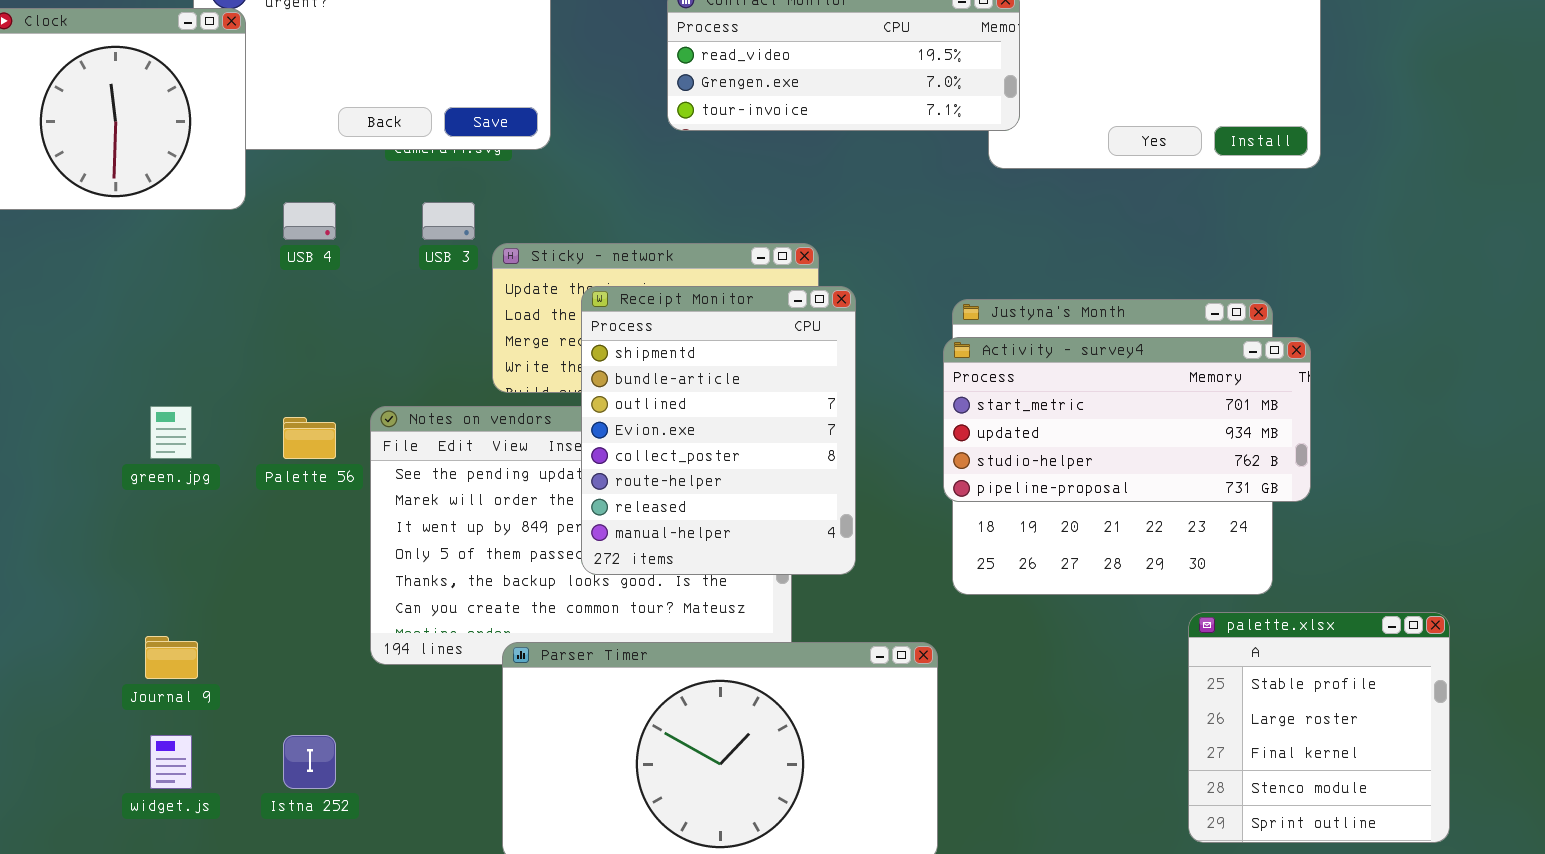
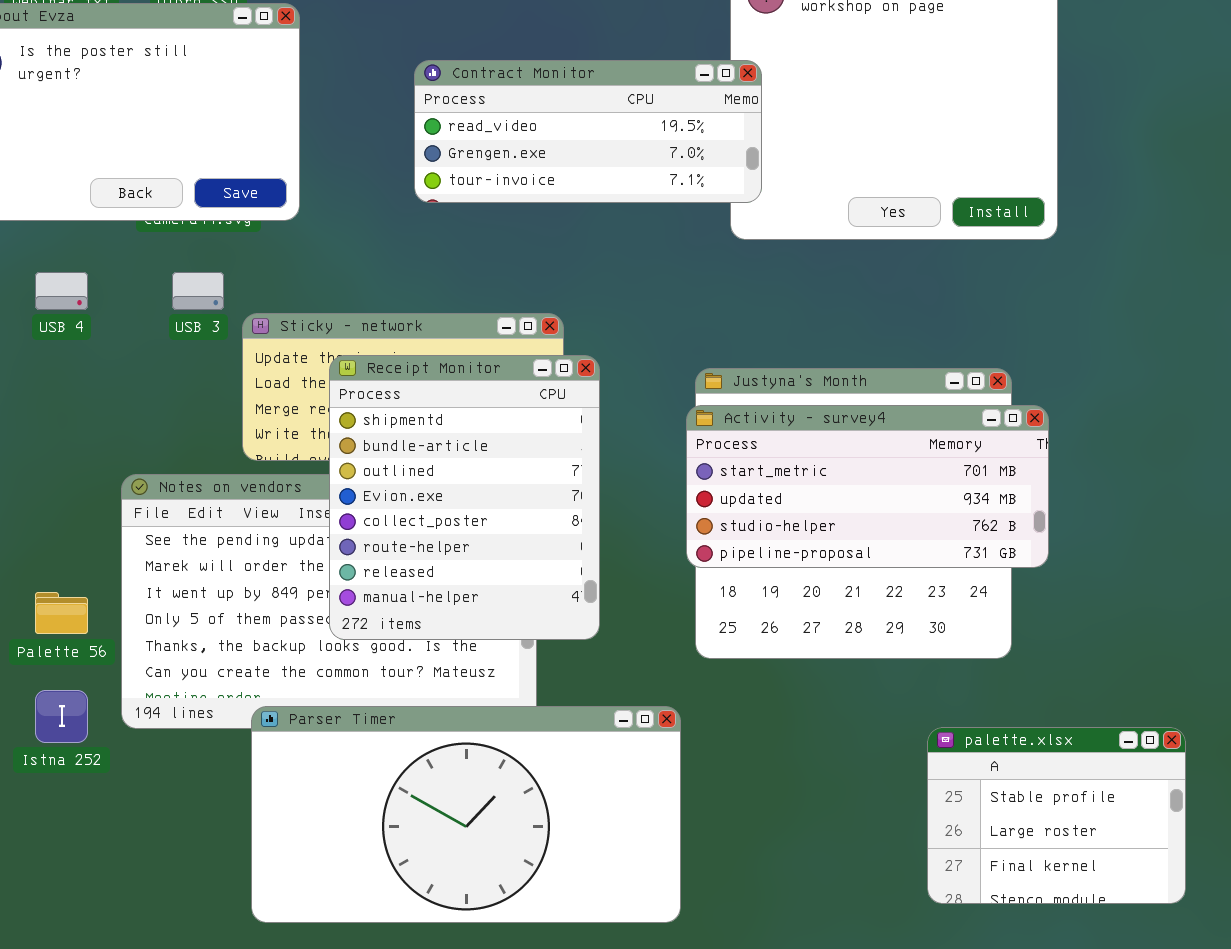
Palette 56: [283,417,336,459] -> [35,592,88,634], moved
palette.xlsx: [1188,612,1450,843] -> [927,727,1186,904], resized
Istna 252: [283,735,336,789] -> [35,690,88,743], moved

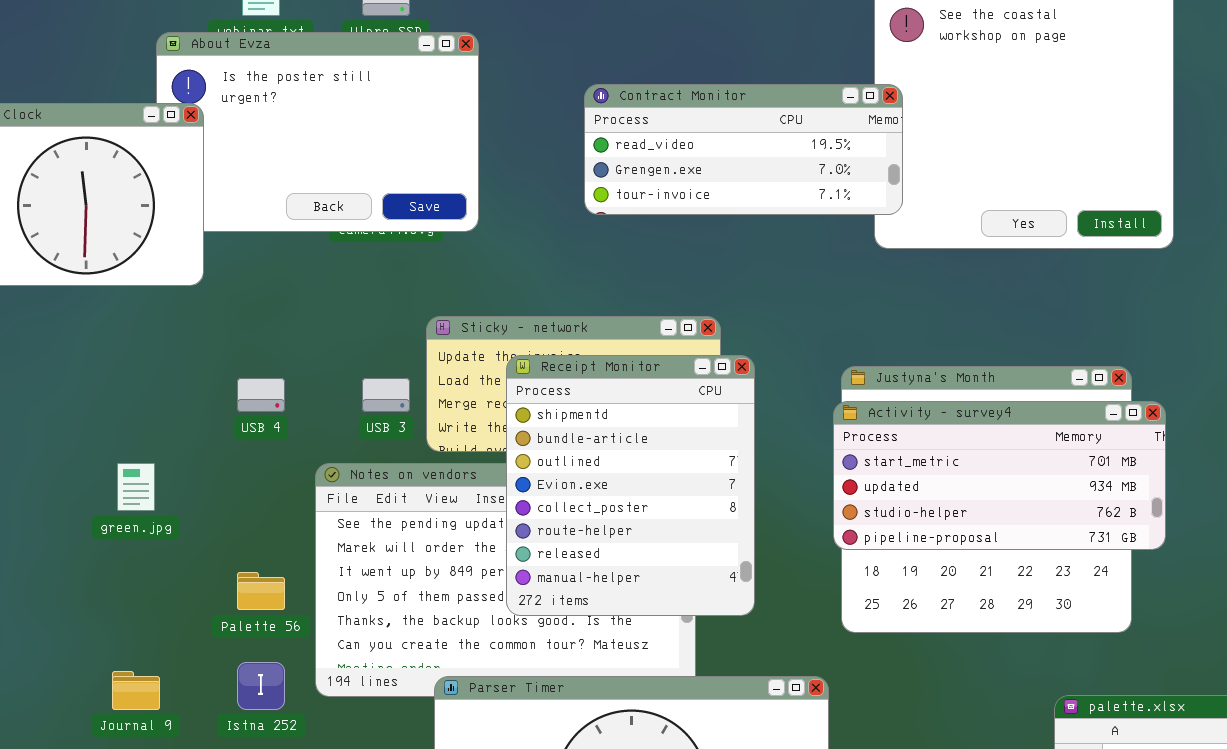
USB 4: [35,272,88,310] -> [237,378,285,412], moved
USB 3: [172,272,224,310] -> [362,378,410,412], moved

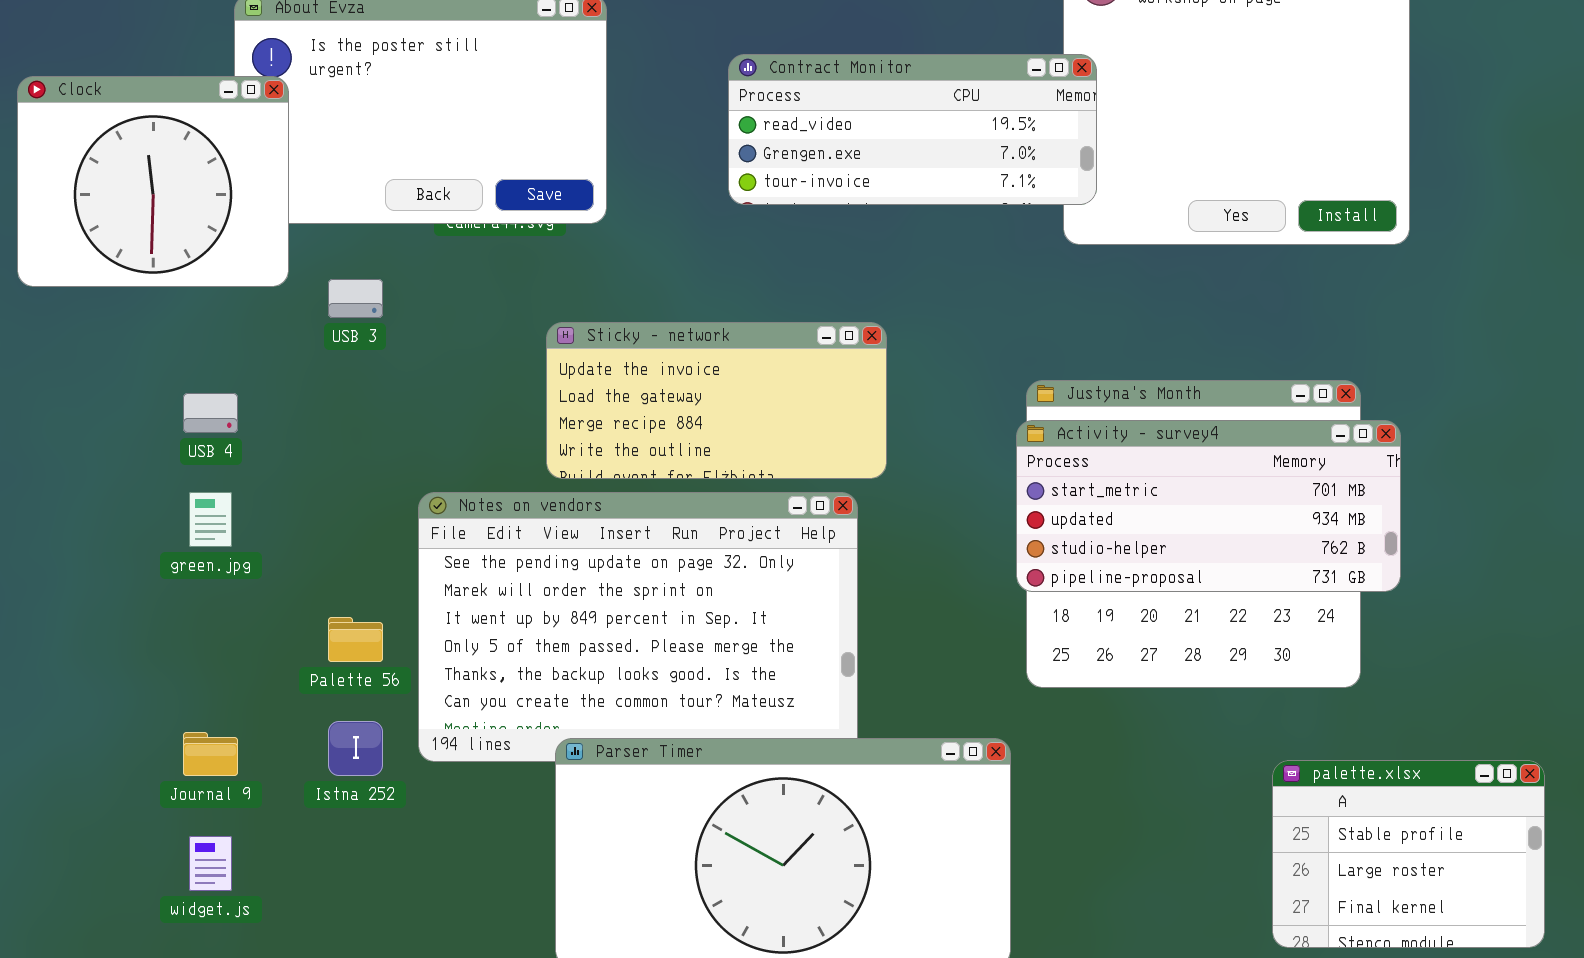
Receipt Monitor: [506,355,755,616] -> none, closed
USB 4: [237,378,285,412] -> [183,393,238,433], moved
USB 3: [362,378,410,412] -> [328,279,383,318], moved

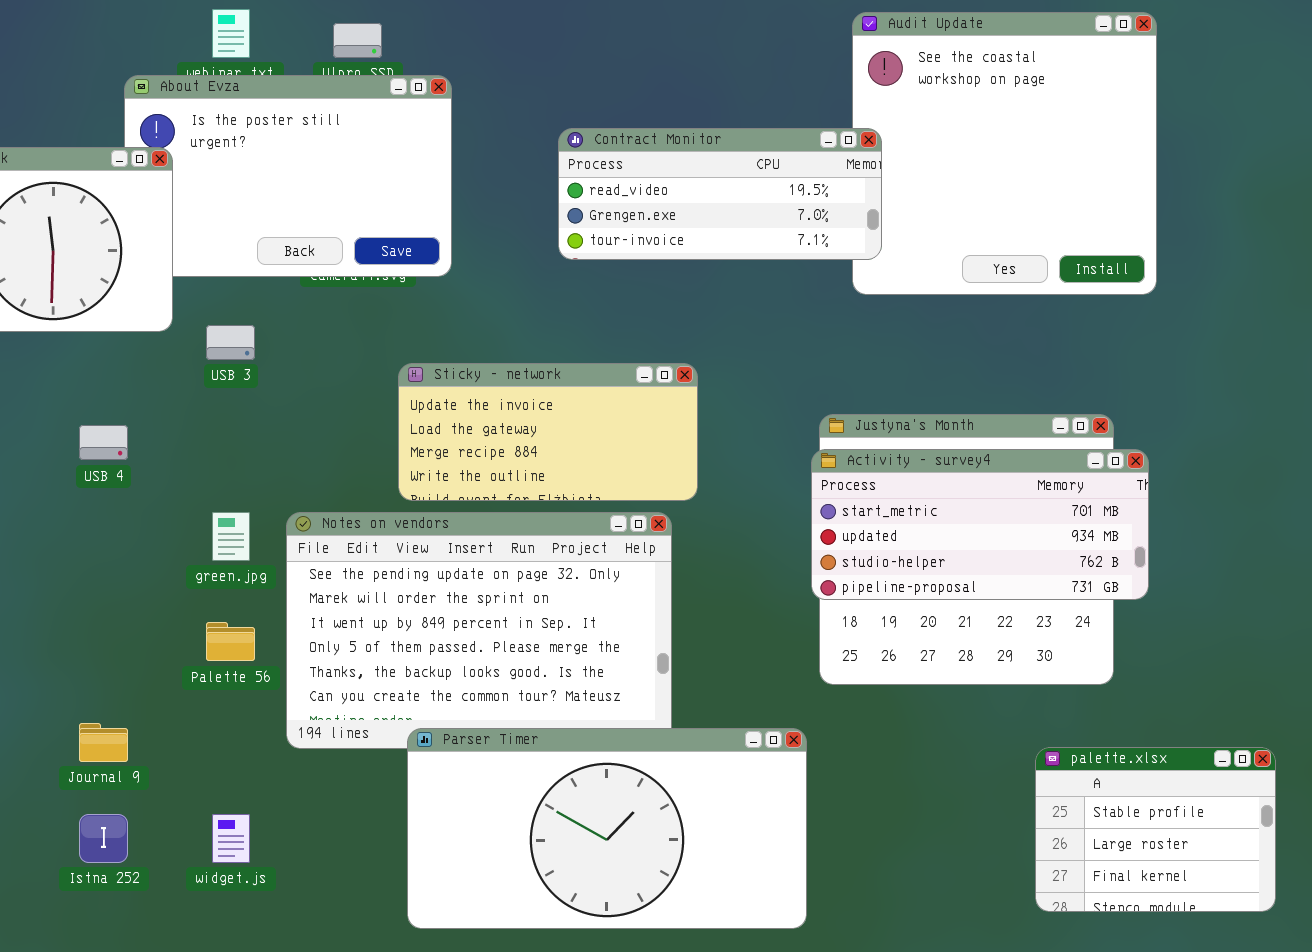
green.jpg: [189,492,232,547] -> [212,512,250,561], moved
Istna 252: [328,721,383,776] -> [79,814,128,863], moved
widget.js: [189,836,232,891] -> [212,814,250,863], moved

